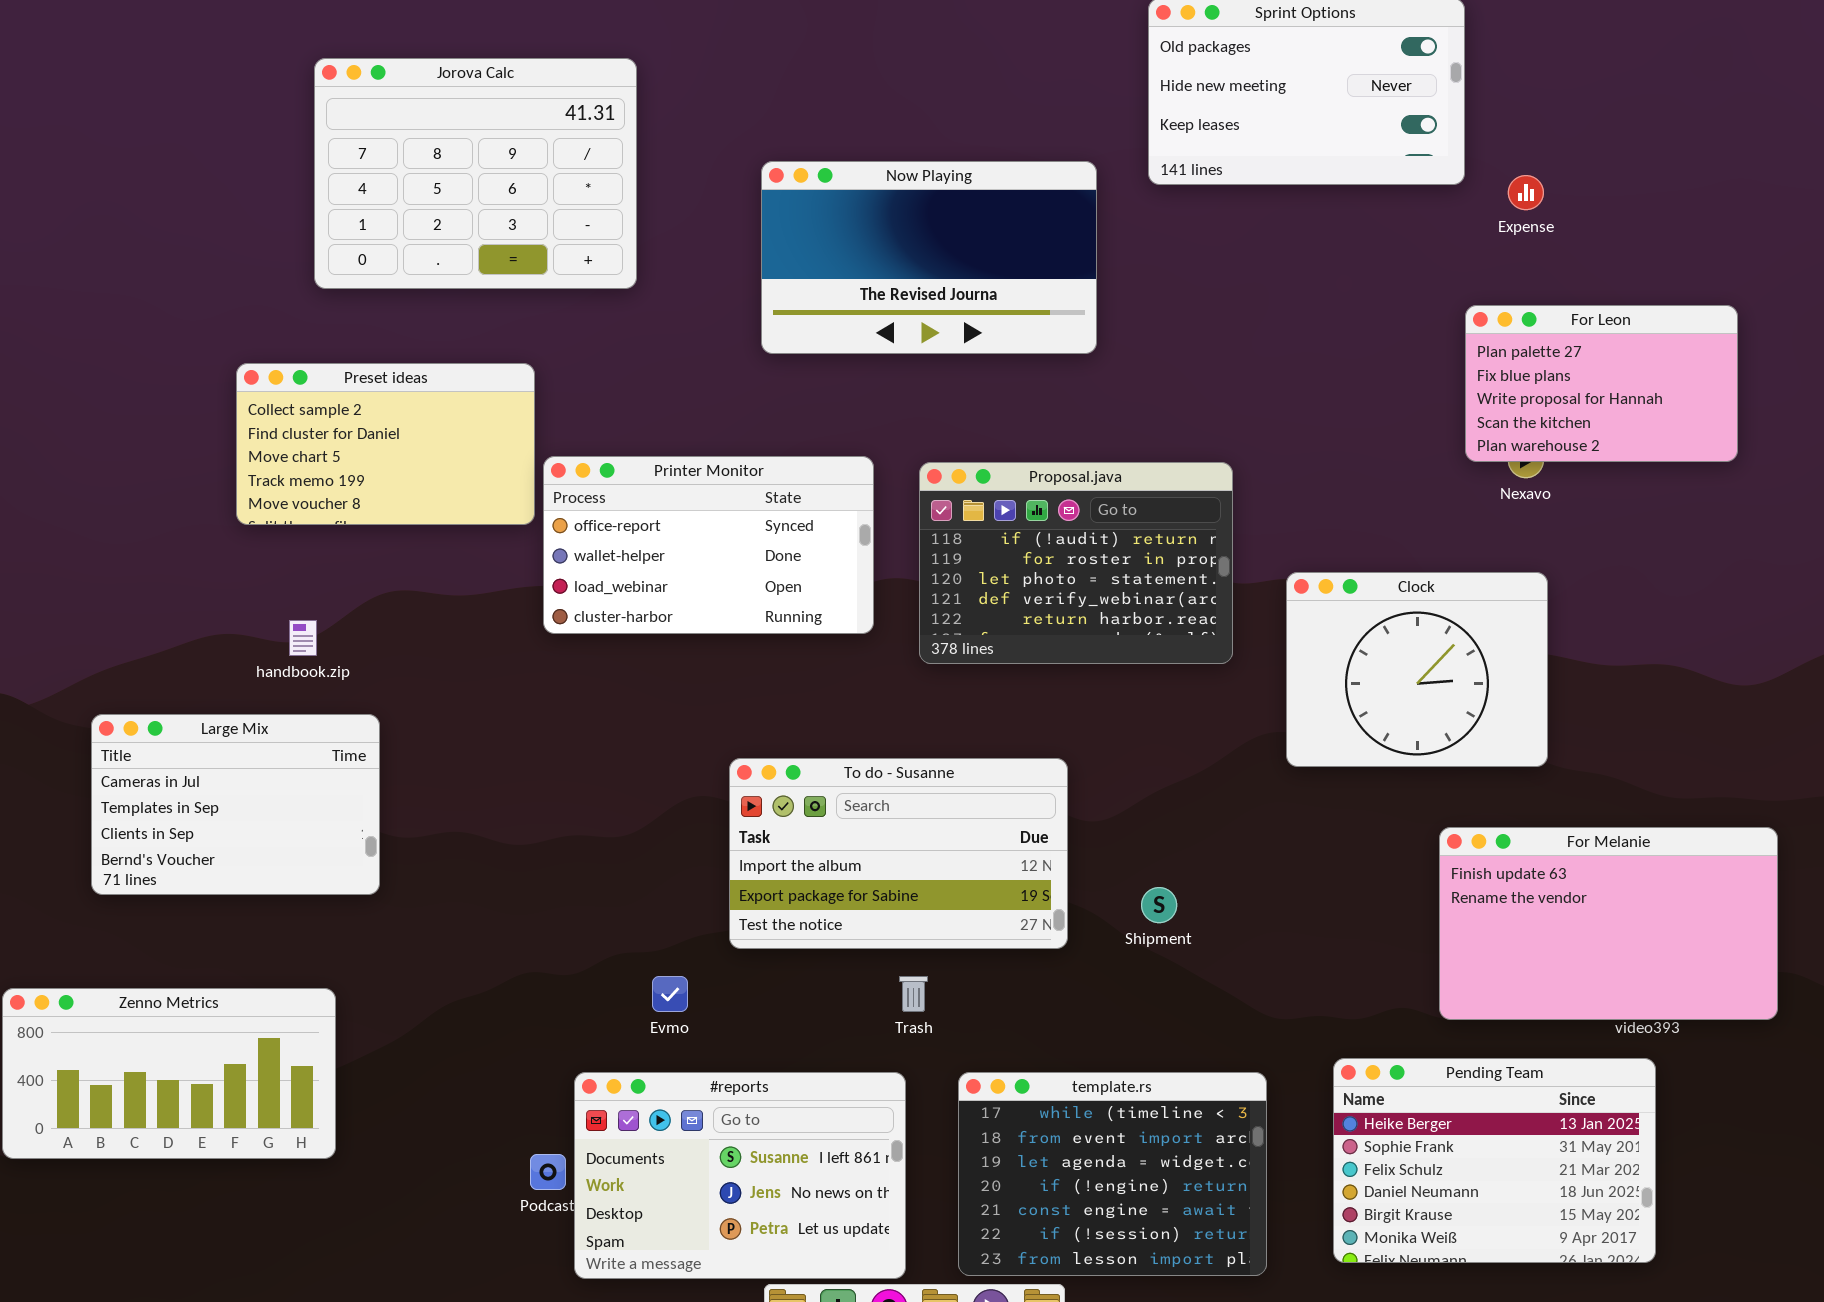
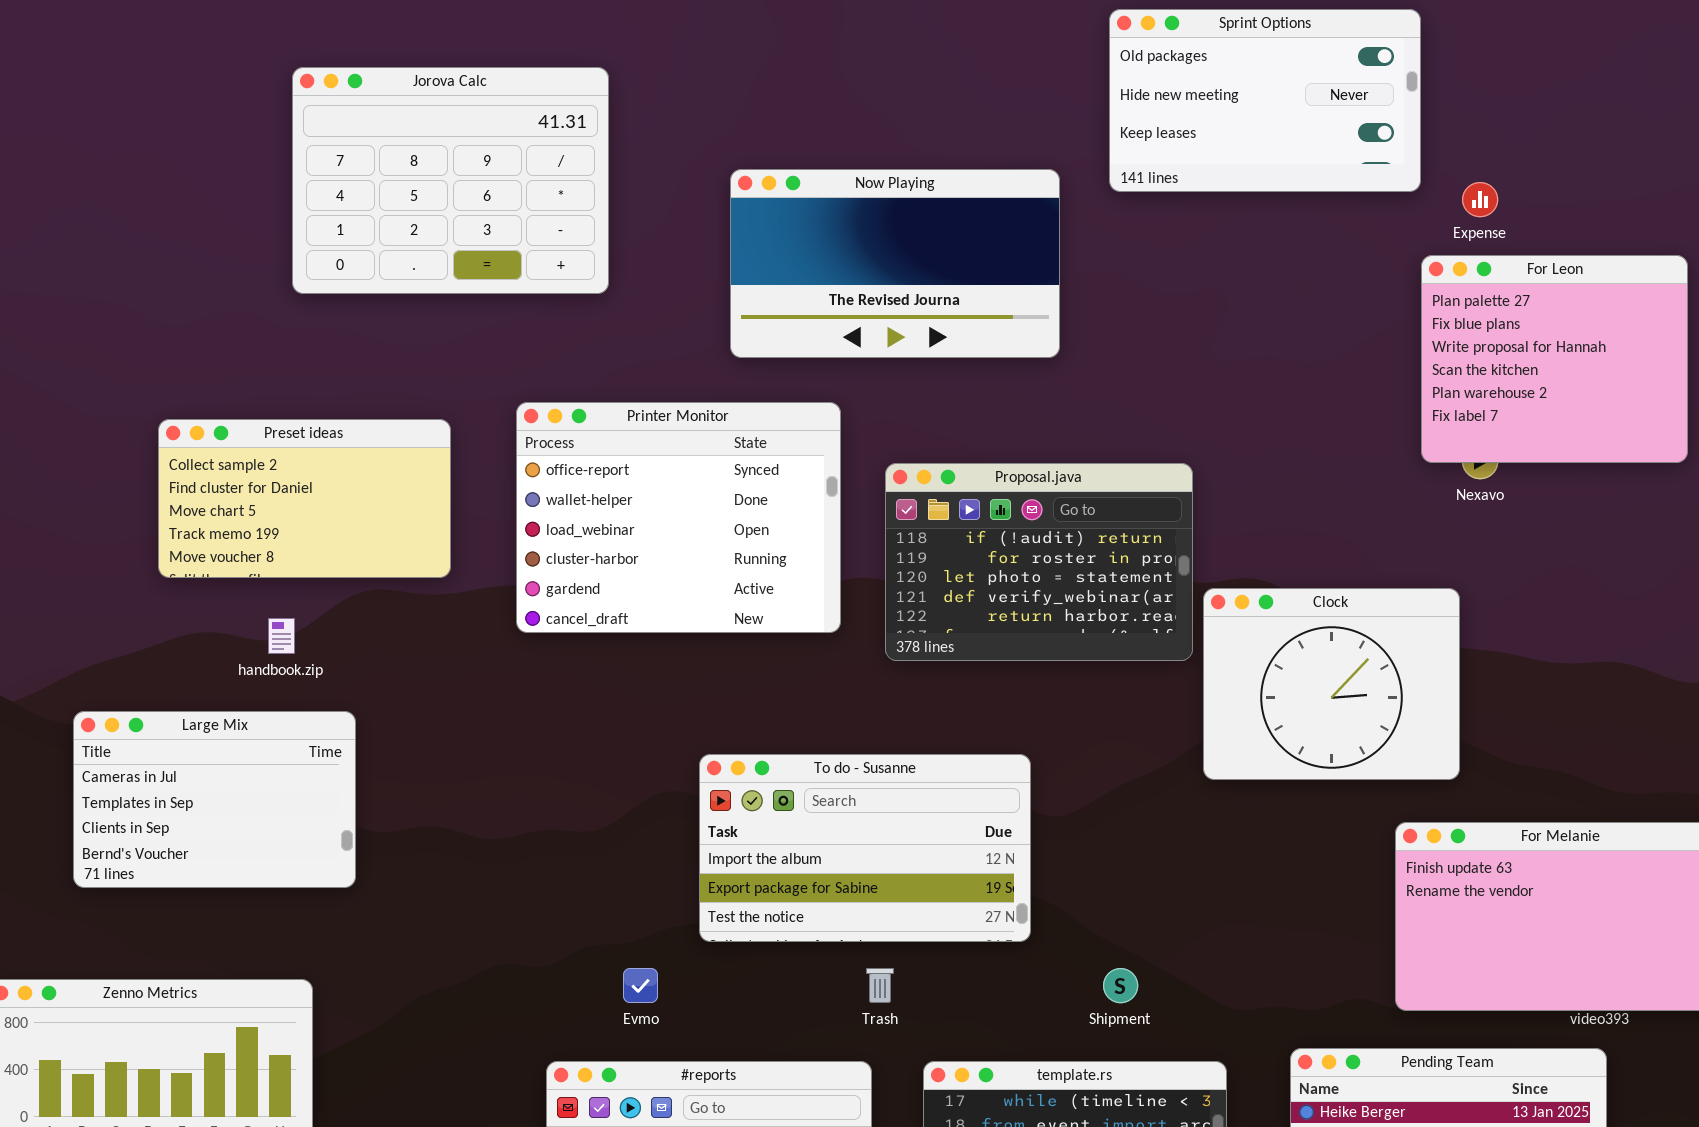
For Leon: [1465,305,1738,462] -> [1421,255,1688,463], resized
Preset ideas: [236,363,535,525] -> [158,419,451,578], moved
Printer Monitor: [543,456,874,634] -> [516,402,841,633], resized
Clock: [1286,572,1548,767] -> [1203,588,1460,780], moved
Shipment: [1141,887,1177,923] -> [1103,968,1138,1003], moved

